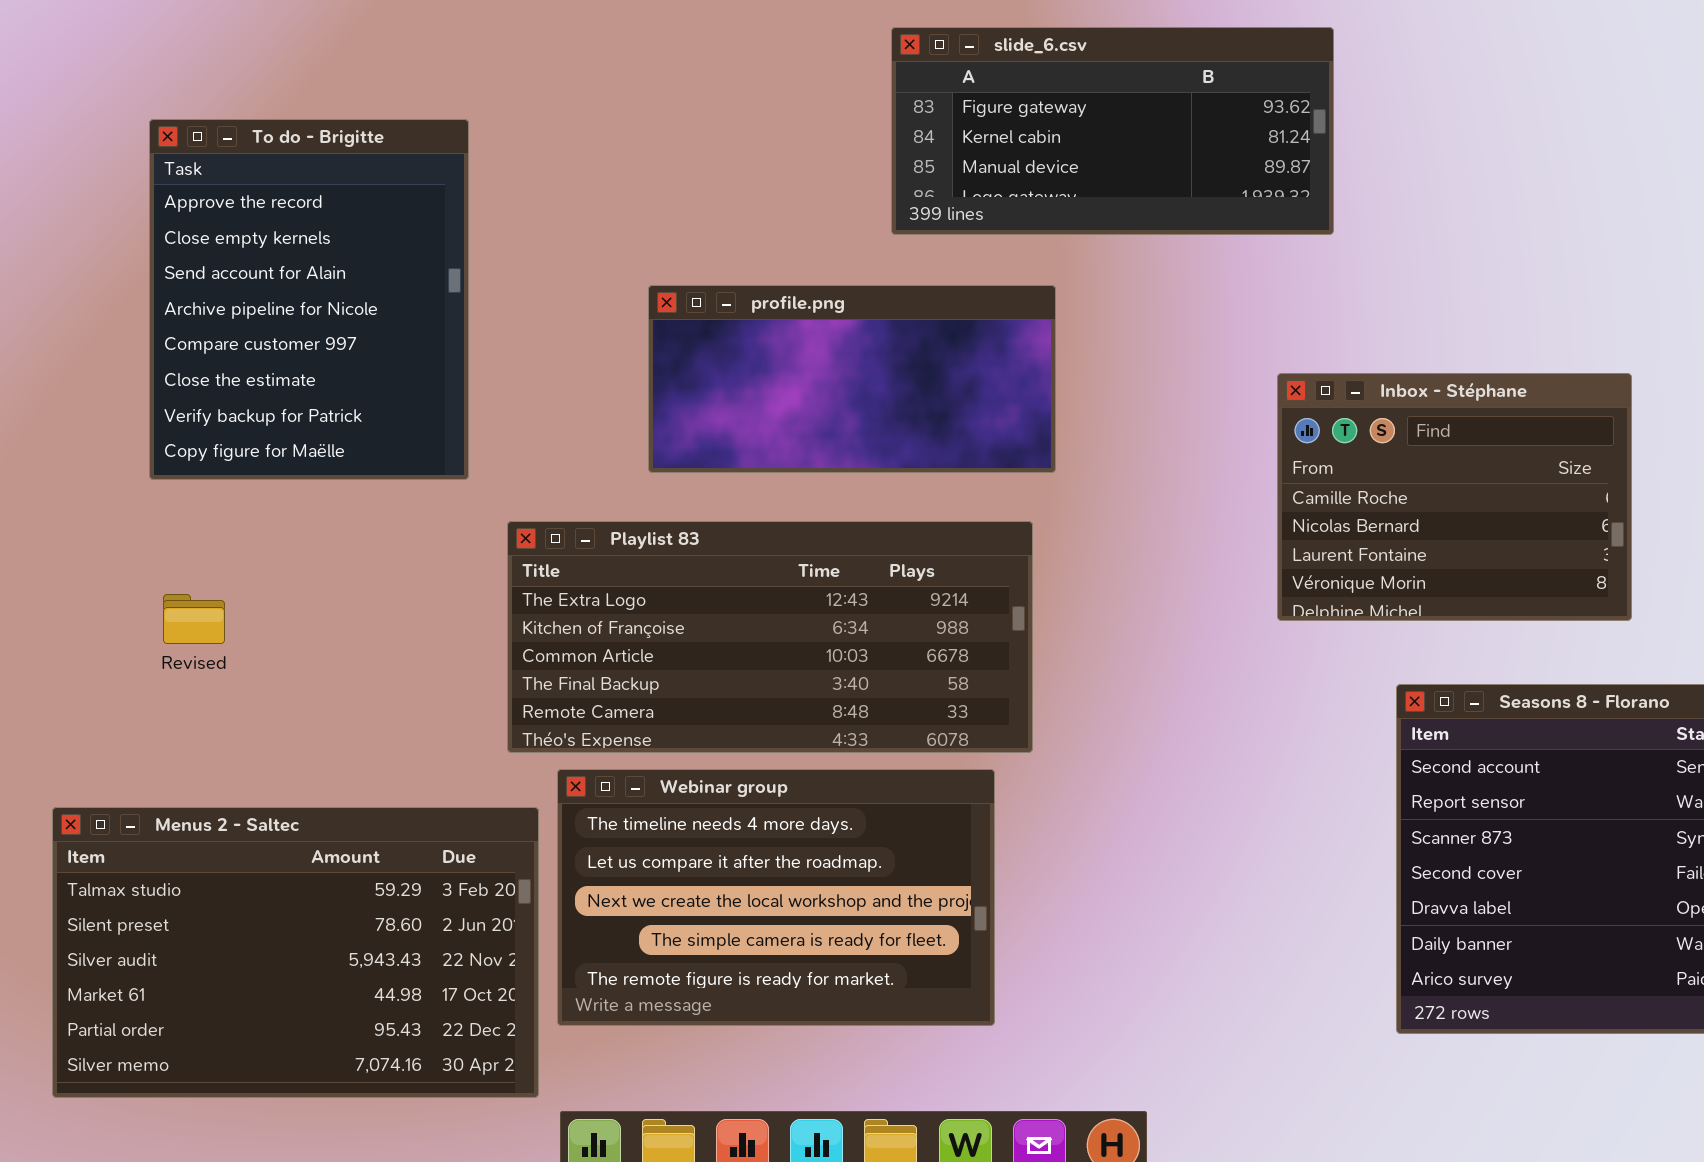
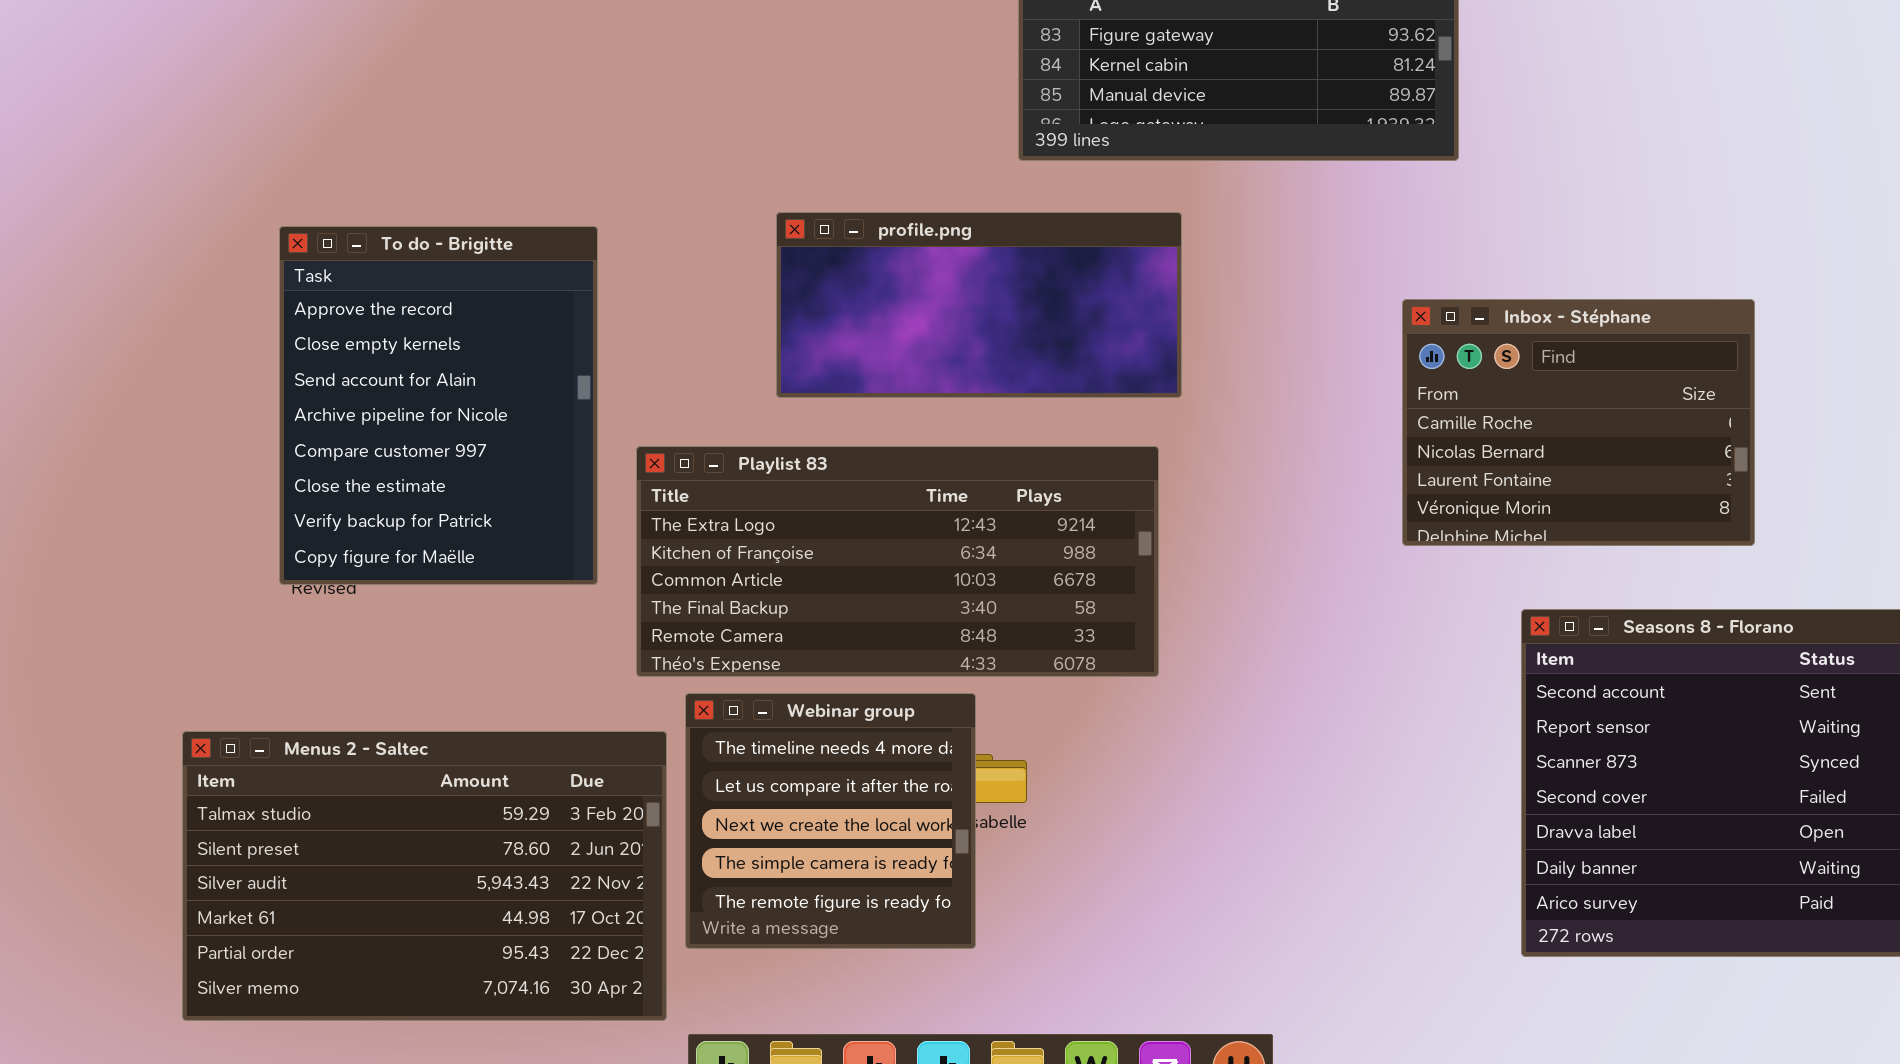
To do - Brigitte: [149,119,469,480] -> [279,226,598,585], moved
Webinar group: [557,769,995,1026] -> [685,693,976,949], resized

